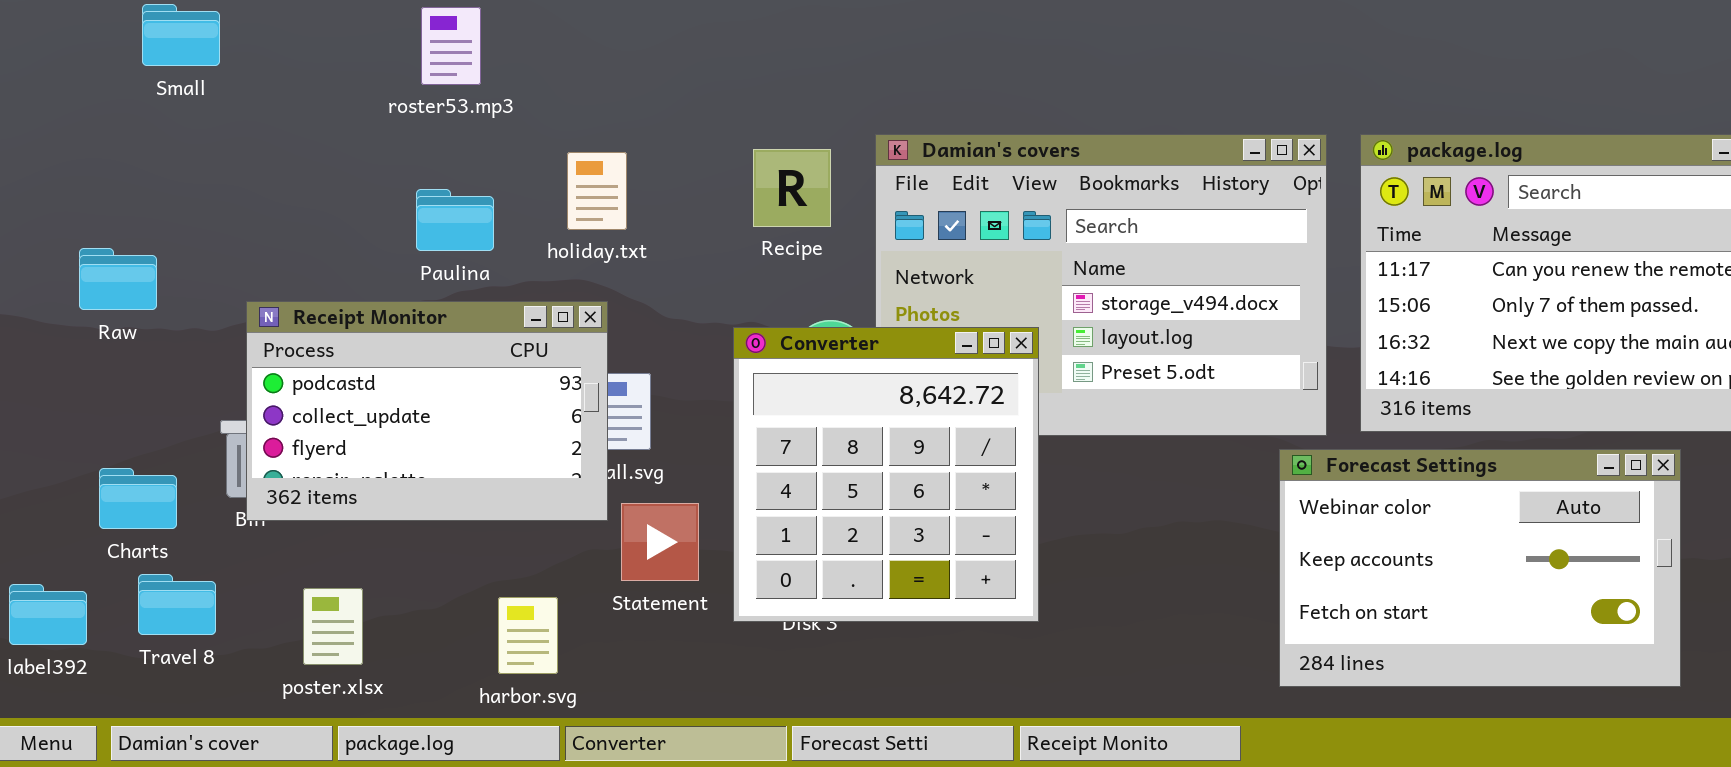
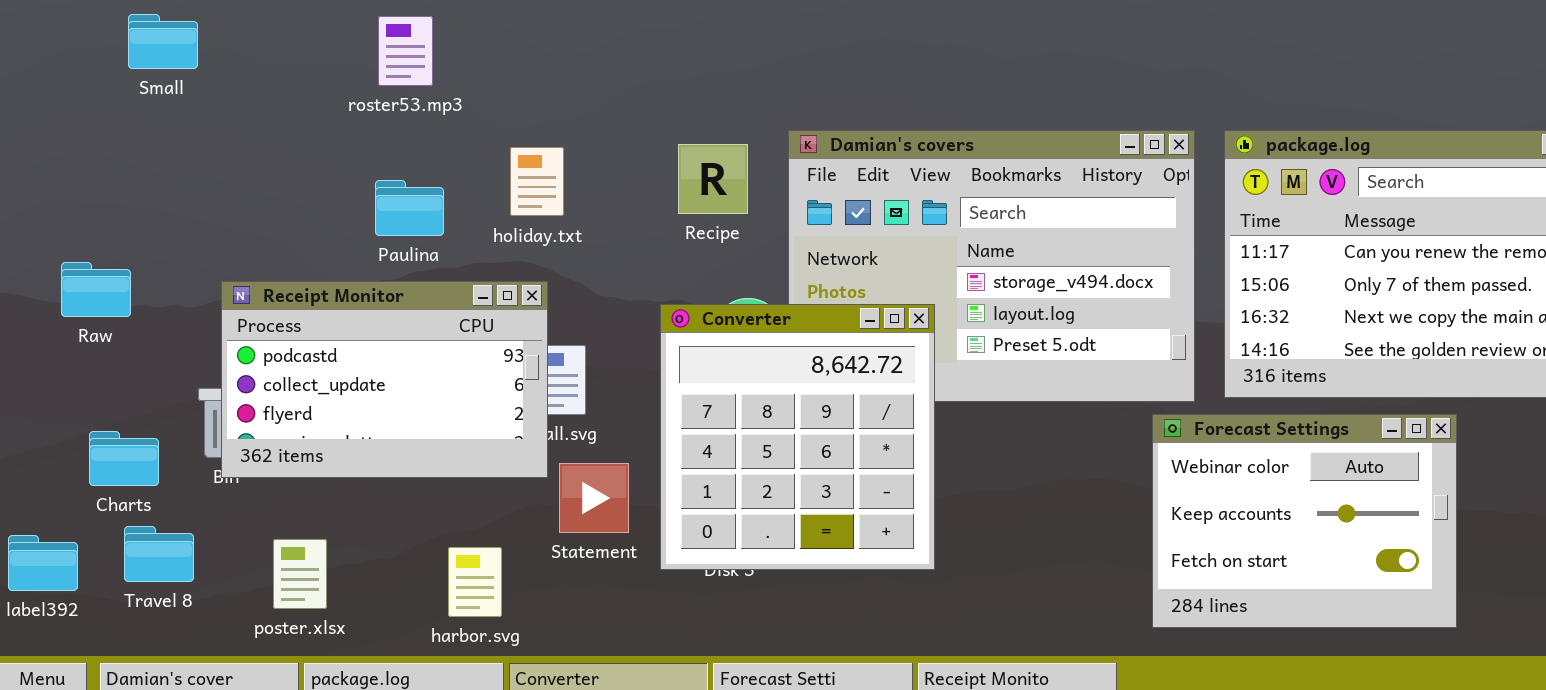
Raw: [79,248,157,310] -> [61,262,131,317], moved
Forecast Settings: [1279,449,1681,687] -> [1152,414,1457,628], resized

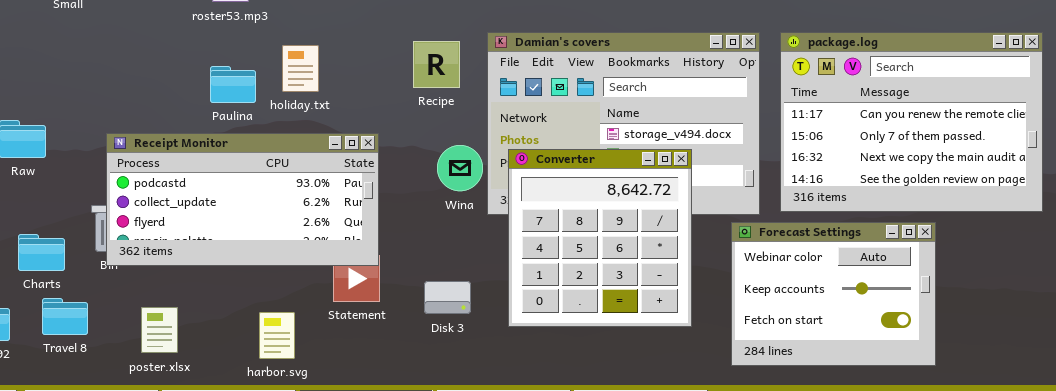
holiday.txt: [510,147,564,216] -> [282,45,319,92], moved
Receipt Monitor: [221,281,548,478] -> [106,133,379,266], resized
Converter: [660,304,935,570] -> [508,149,692,327], moved

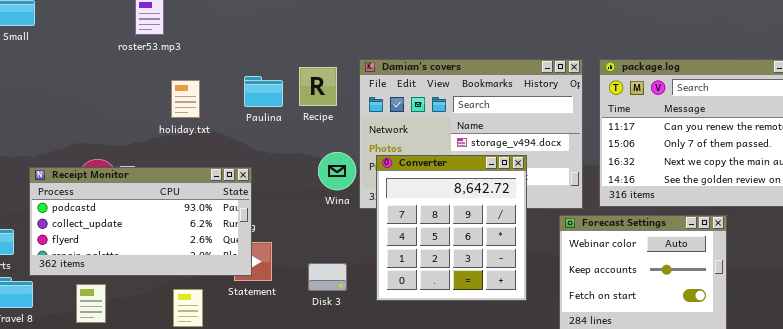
holiday.txt: [282,45,319,92] -> [171,80,200,118], moved
Paulina: [210,66,256,103] -> [244,76,283,107], moved
Receipt Monitor: [106,133,379,266] -> [29,167,252,276], moved

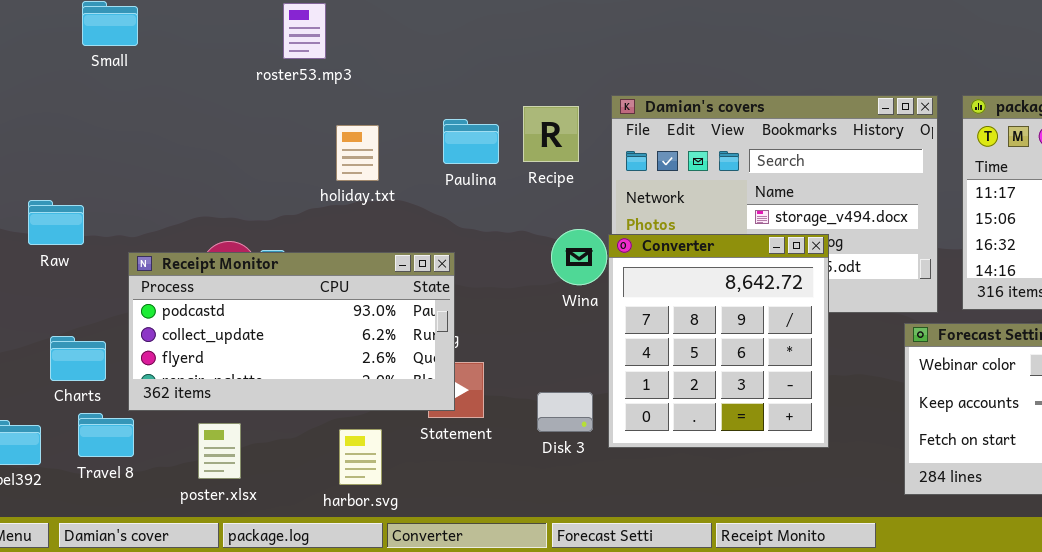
Converter: [376,155,527,301] -> [608,234,829,448], moved

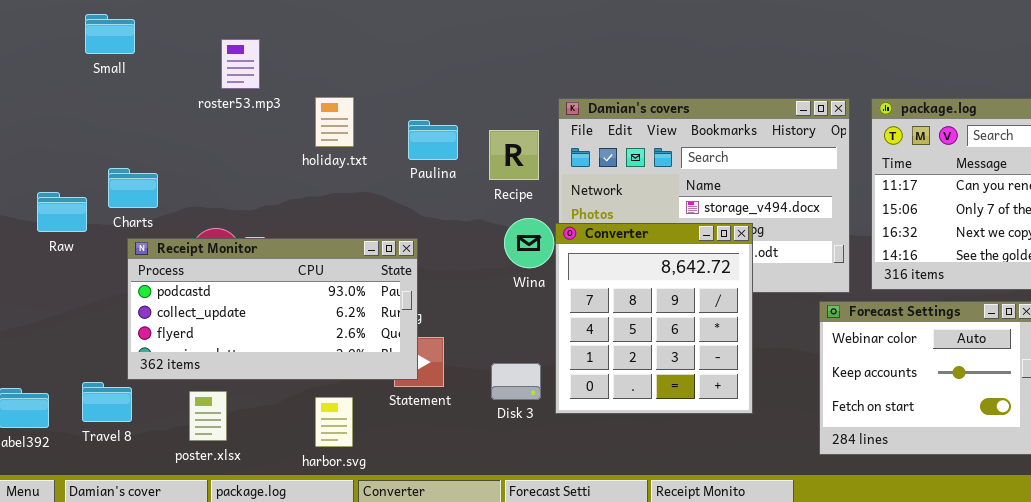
roster53.mp3: [283,3,326,59] -> [221,39,260,89], moved
Recipe: [523,106,579,162] -> [489,130,539,180], moved
holiday.txt: [336,125,379,181] -> [315,97,354,147], moved
Charts: [50,336,106,381] -> [108,168,158,208], moved

